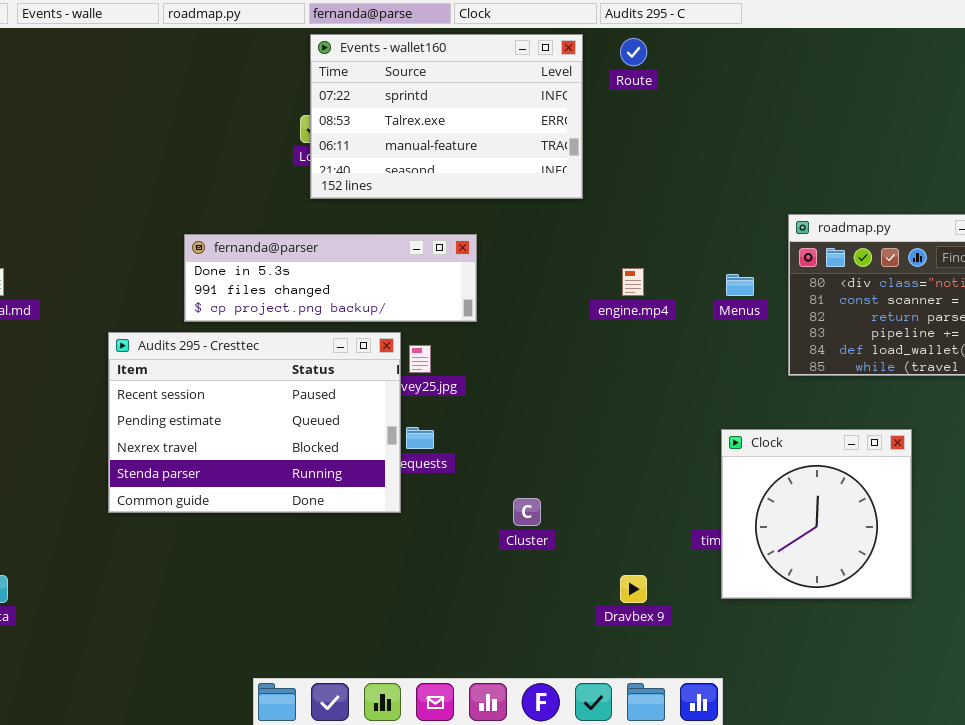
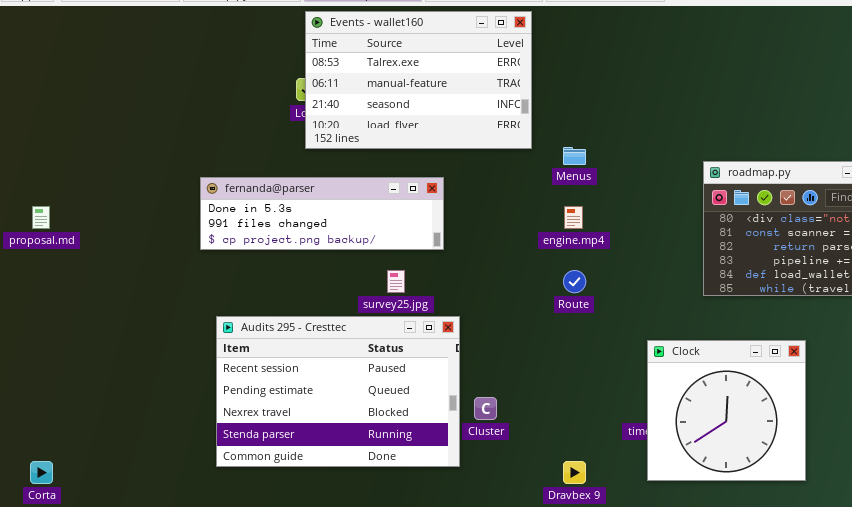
Events - wallet160: [310,34,583,199] -> [305,11,532,149], scrolled down 1 row
Route: [620,38,647,66] -> [563,270,586,293], moved
Menus: [726,274,754,296] -> [563,147,586,165], moved
Audits 295 - Cresttec: [108,332,401,513] -> [216,316,460,467], moved

